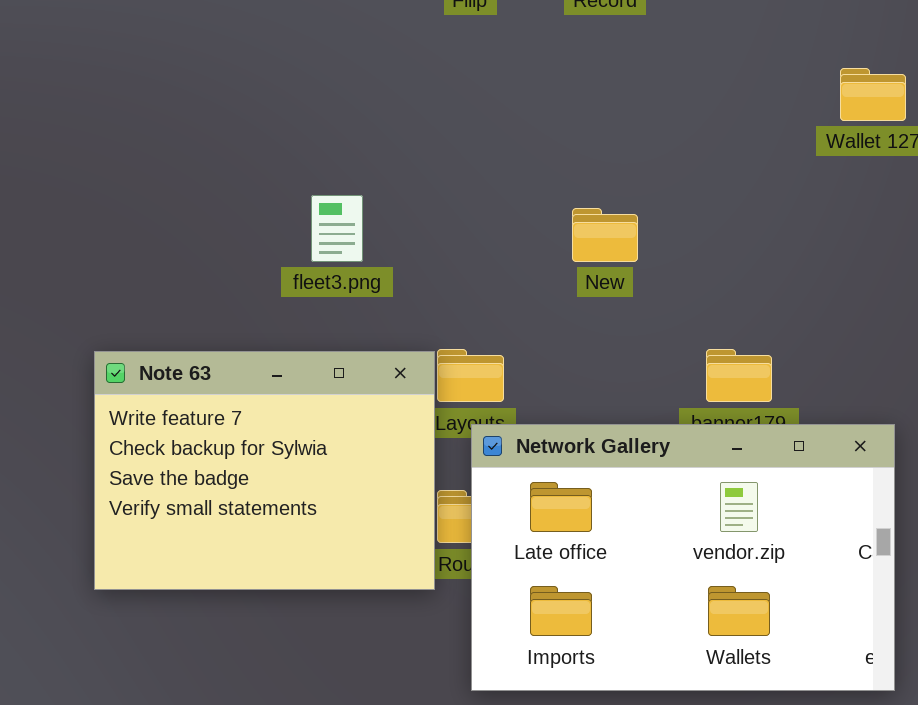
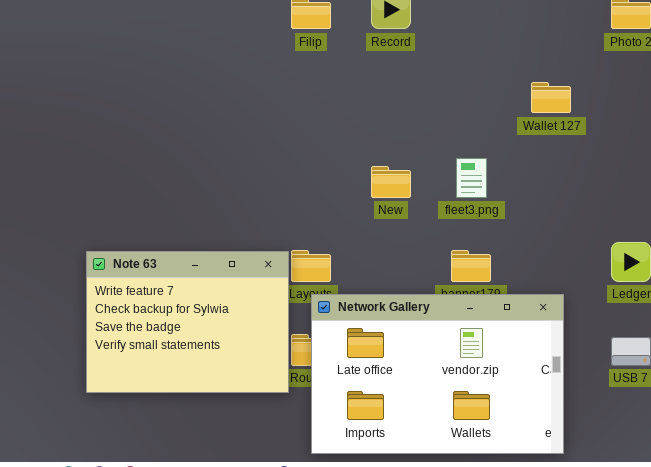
fleet3.png: [311,195,363,262] -> [456,158,487,198], moved

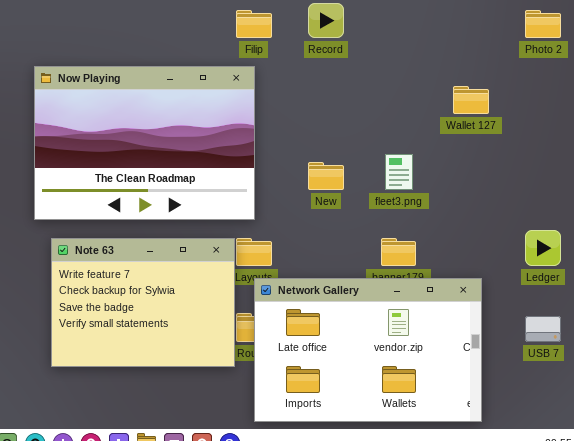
Now Playing: none -> [34,66,255,220], opened

